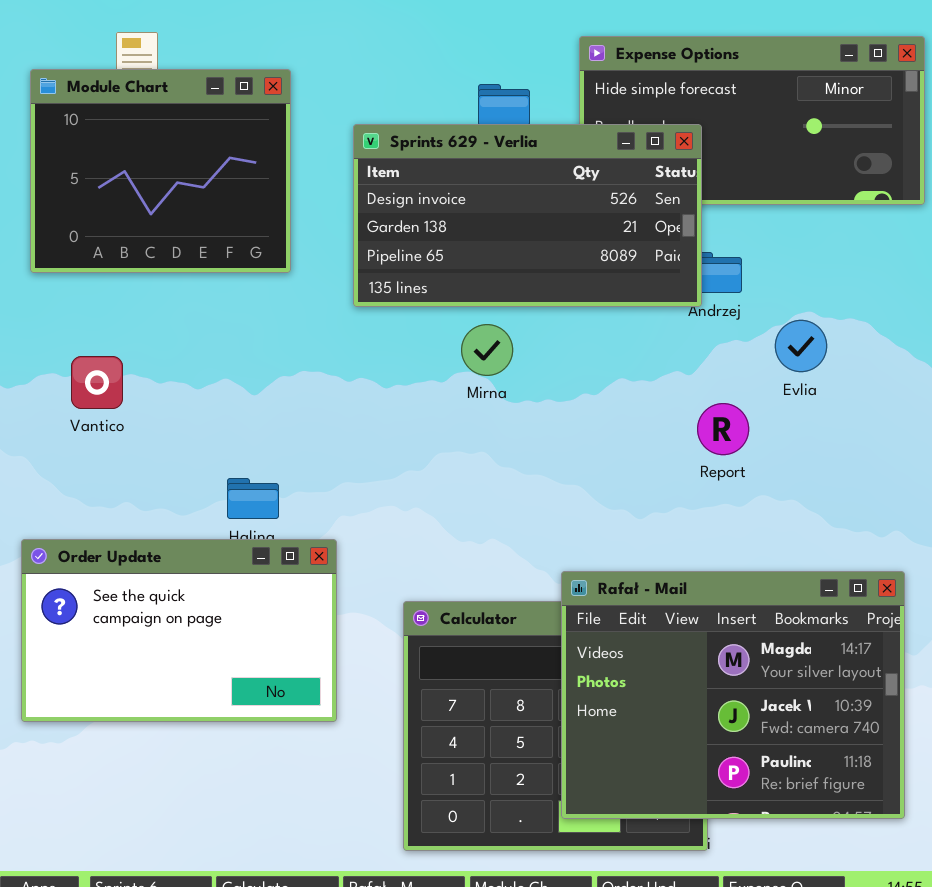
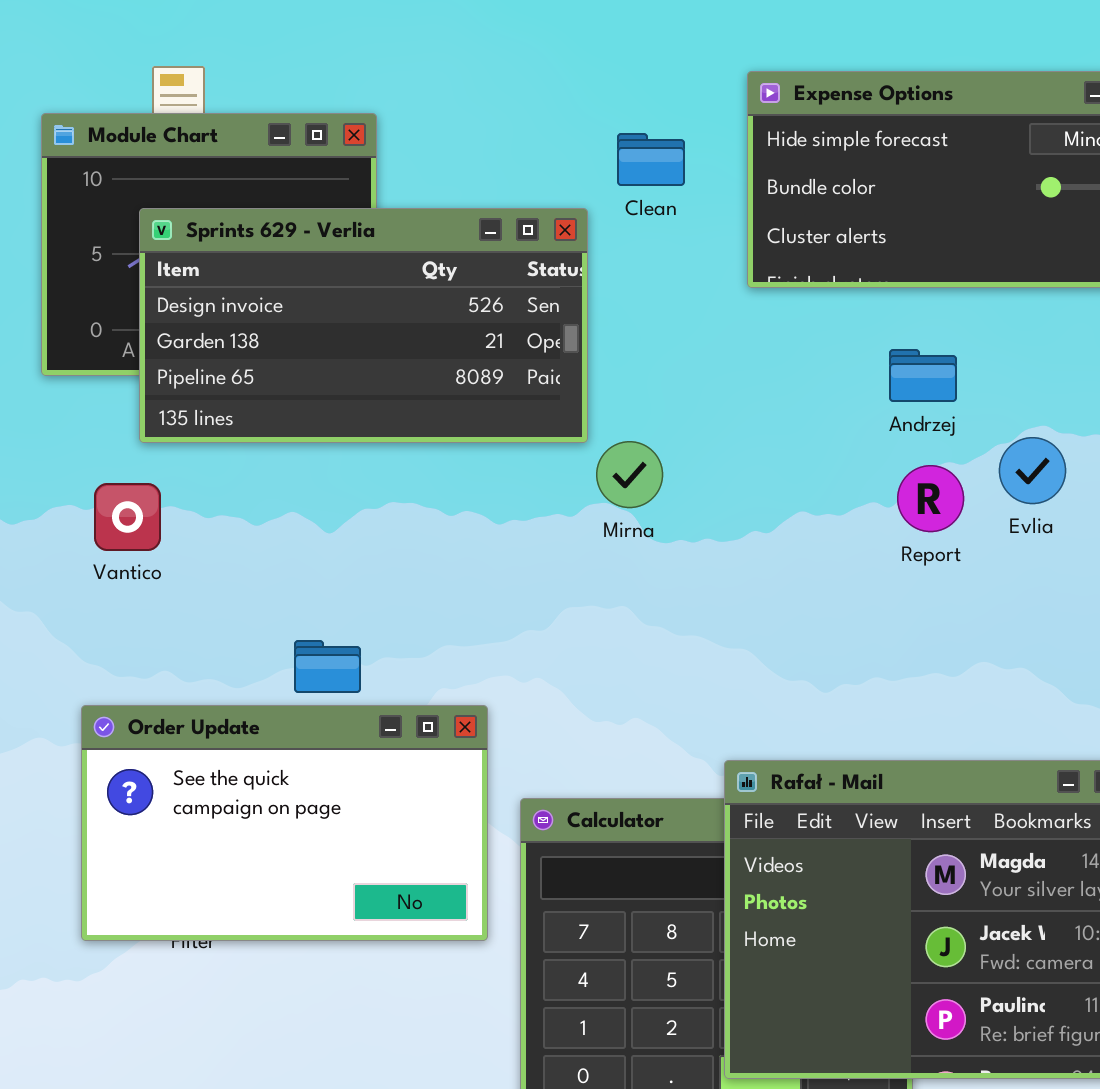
Sprints 629 - Verlia: [353,124,702,307] -> [139,208,588,443], moved
Report: [697,403,749,455] -> [897,465,964,532], moved
Order Update: [21,539,337,722] -> [81,705,488,941], moved

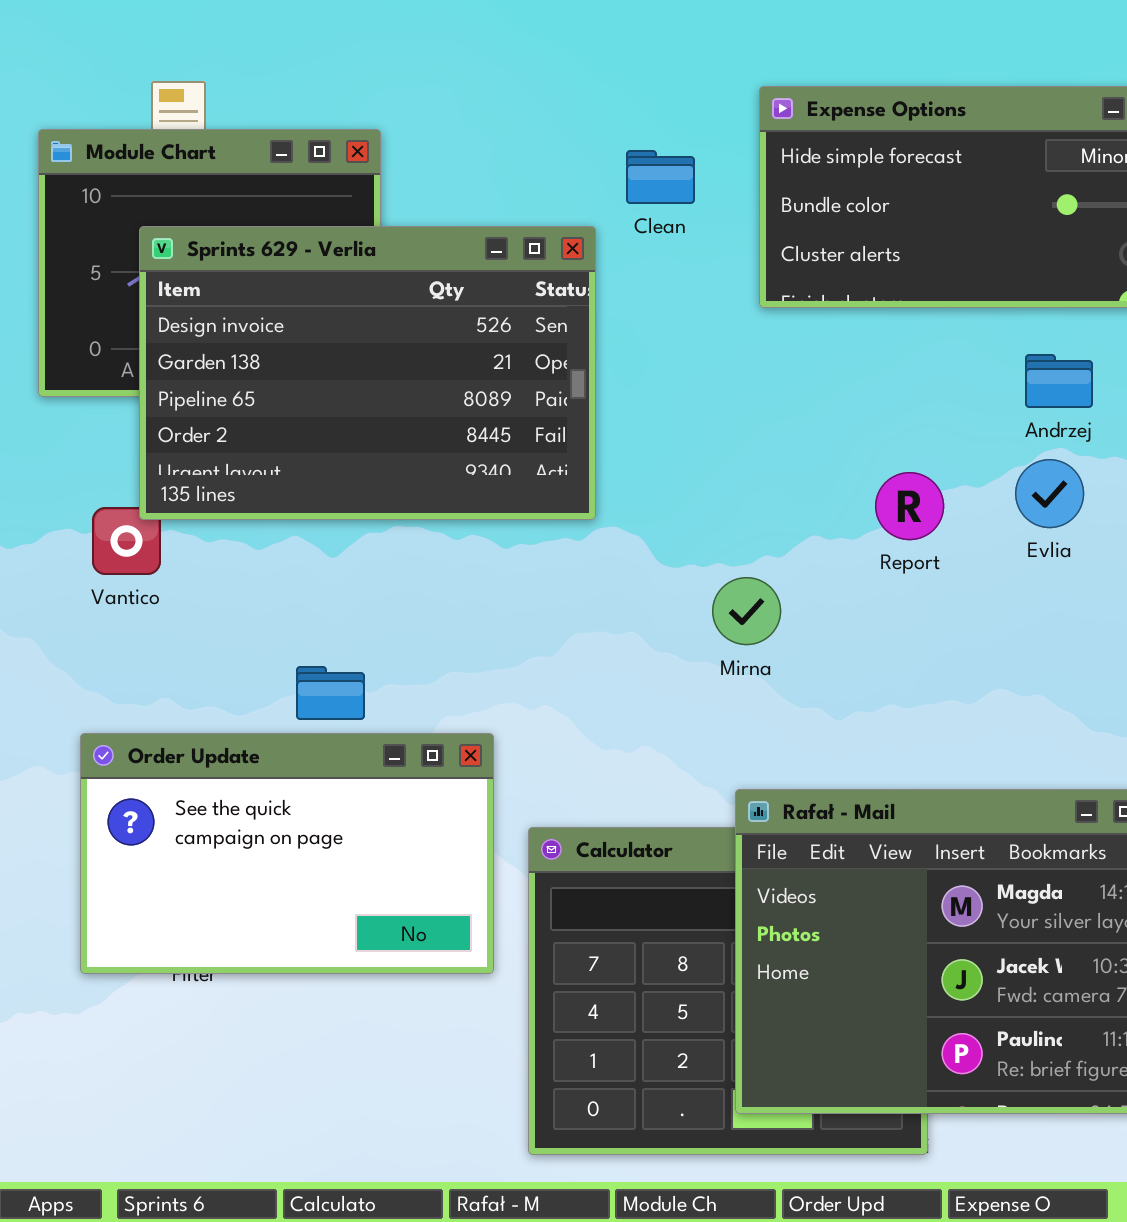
Sprints 629 - Verlia: [139,208,588,443] -> [139,226,596,520], resized
Andrzej: [889,349,957,402] -> [1025,354,1093,408], moved
Mirna: [596,441,663,508] -> [712,577,781,645], moved
Report: [897,465,964,532] -> [875,472,944,540], moved

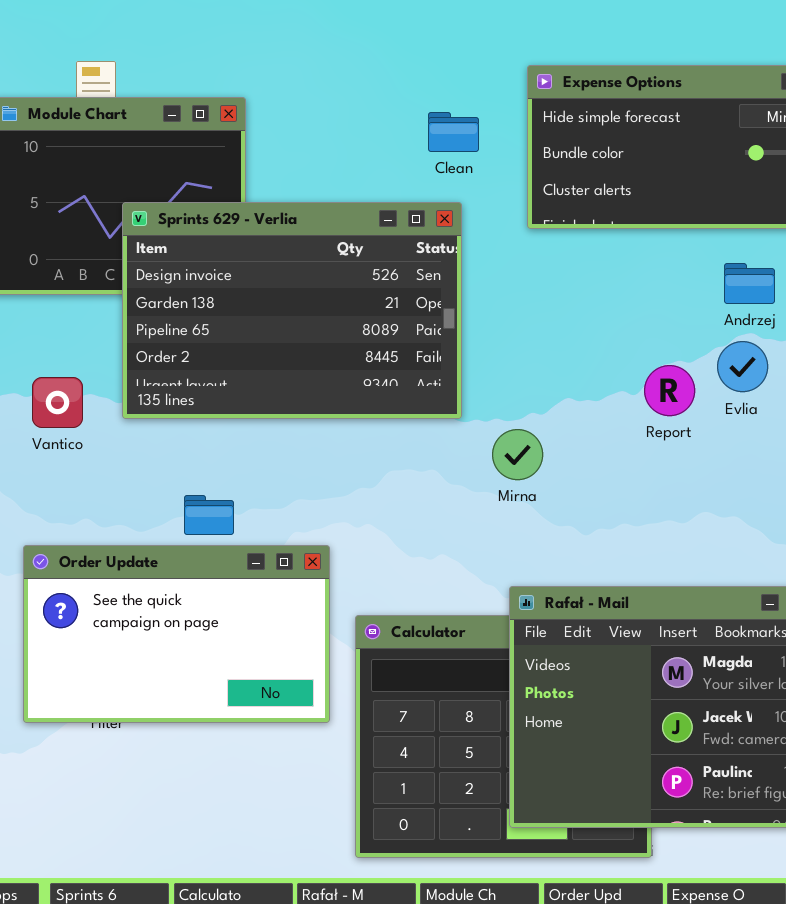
Sprints 629 - Verlia: [139,226,596,520] -> [122,202,462,419], moved
Report: [875,472,944,540] -> [644,365,695,416], moved

